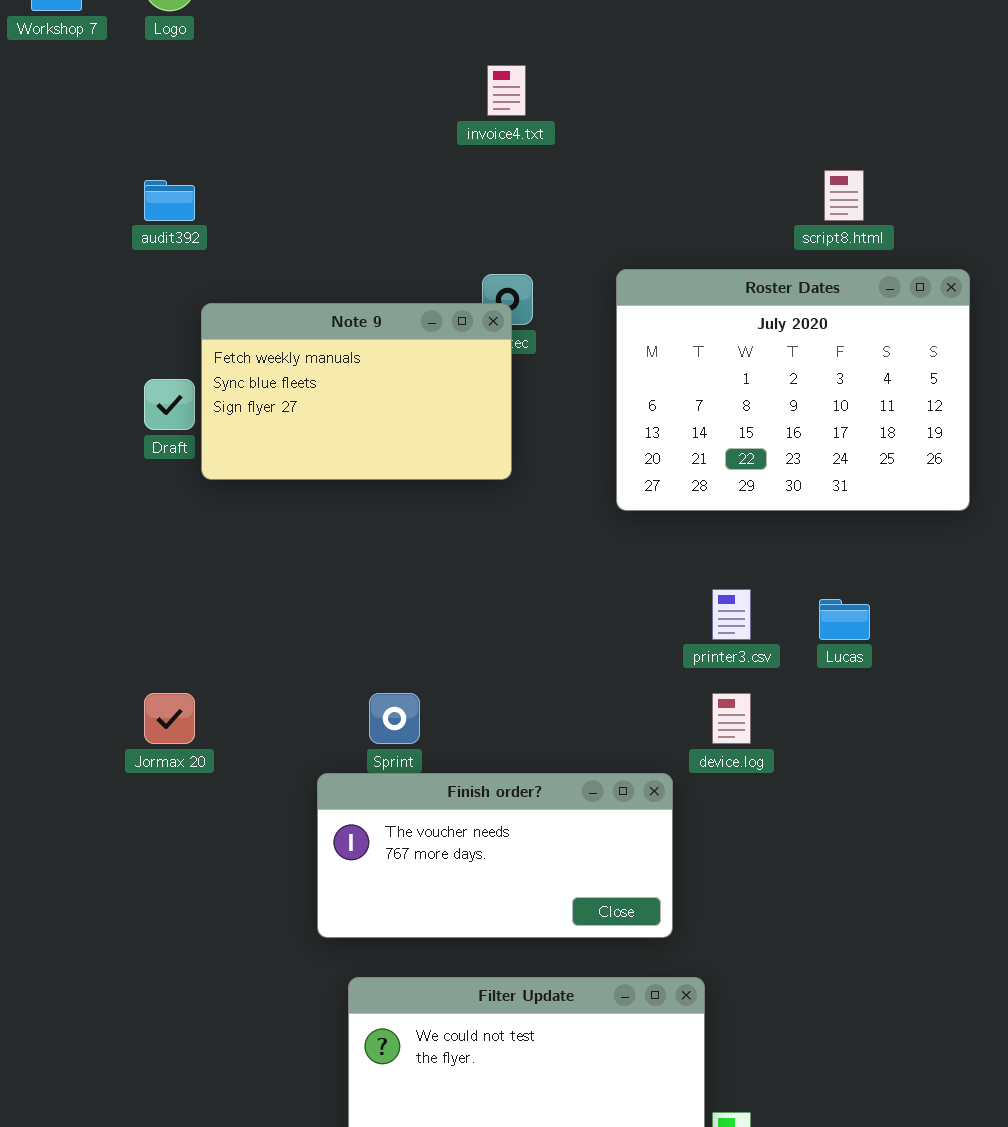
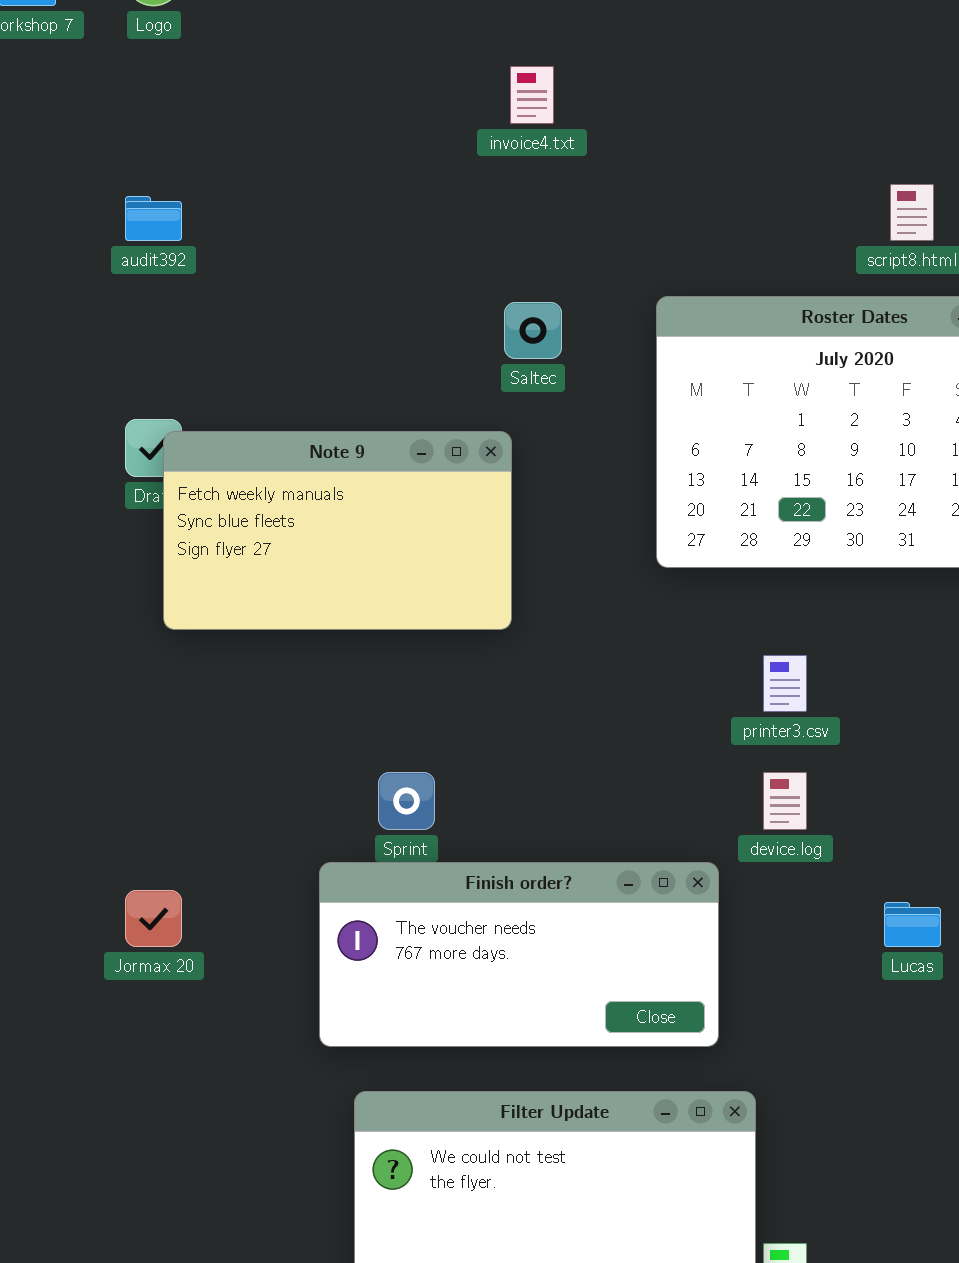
Note 9: [201,303,512,480] -> [163,431,512,630], moved
Lucas: [819,599,870,640] -> [884,902,941,947], moved
Jormax 20: [144,693,195,744] -> [125,890,182,947], moved

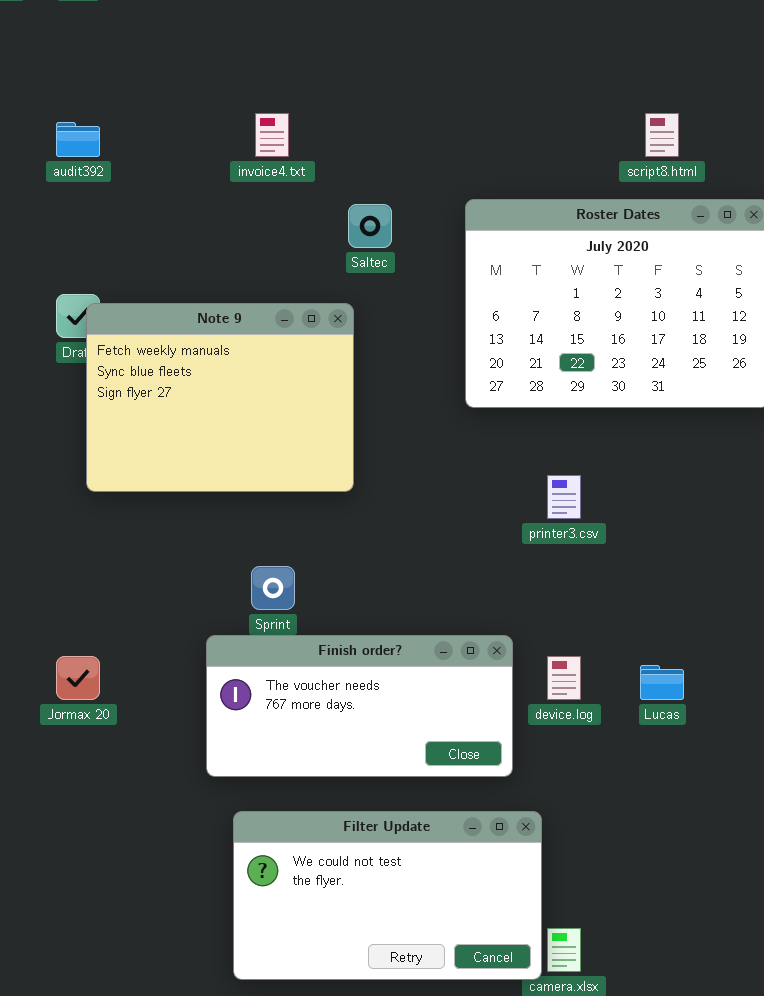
invoice4.txt: [510,66,554,124] -> [255,113,289,157], moved
Note 9: [163,431,512,630] -> [86,303,354,492], resized
device.log: [763,772,807,830] -> [547,656,581,700], moved

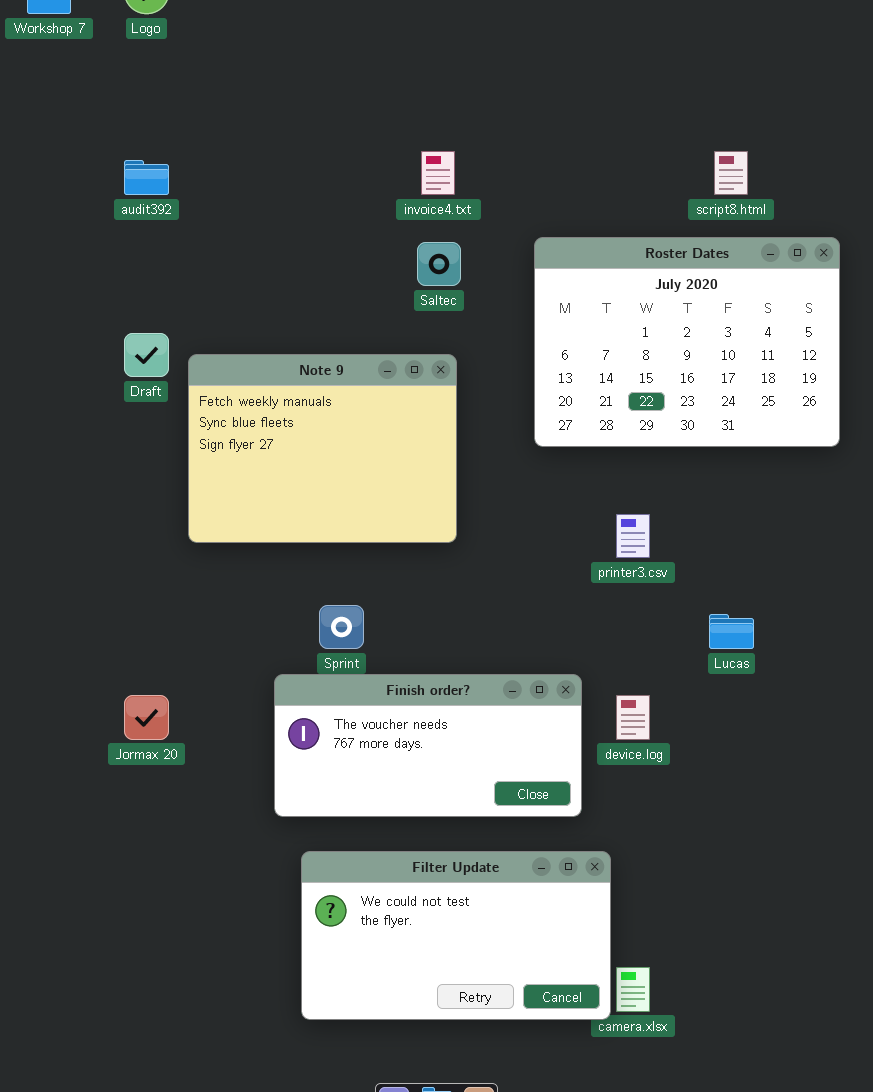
invoice4.txt: [255,113,289,157] -> [421,151,455,195], moved
Note 9: [86,303,354,492] -> [188,354,457,543], moved
Lucas: [640,665,684,700] -> [709,614,754,649], moved

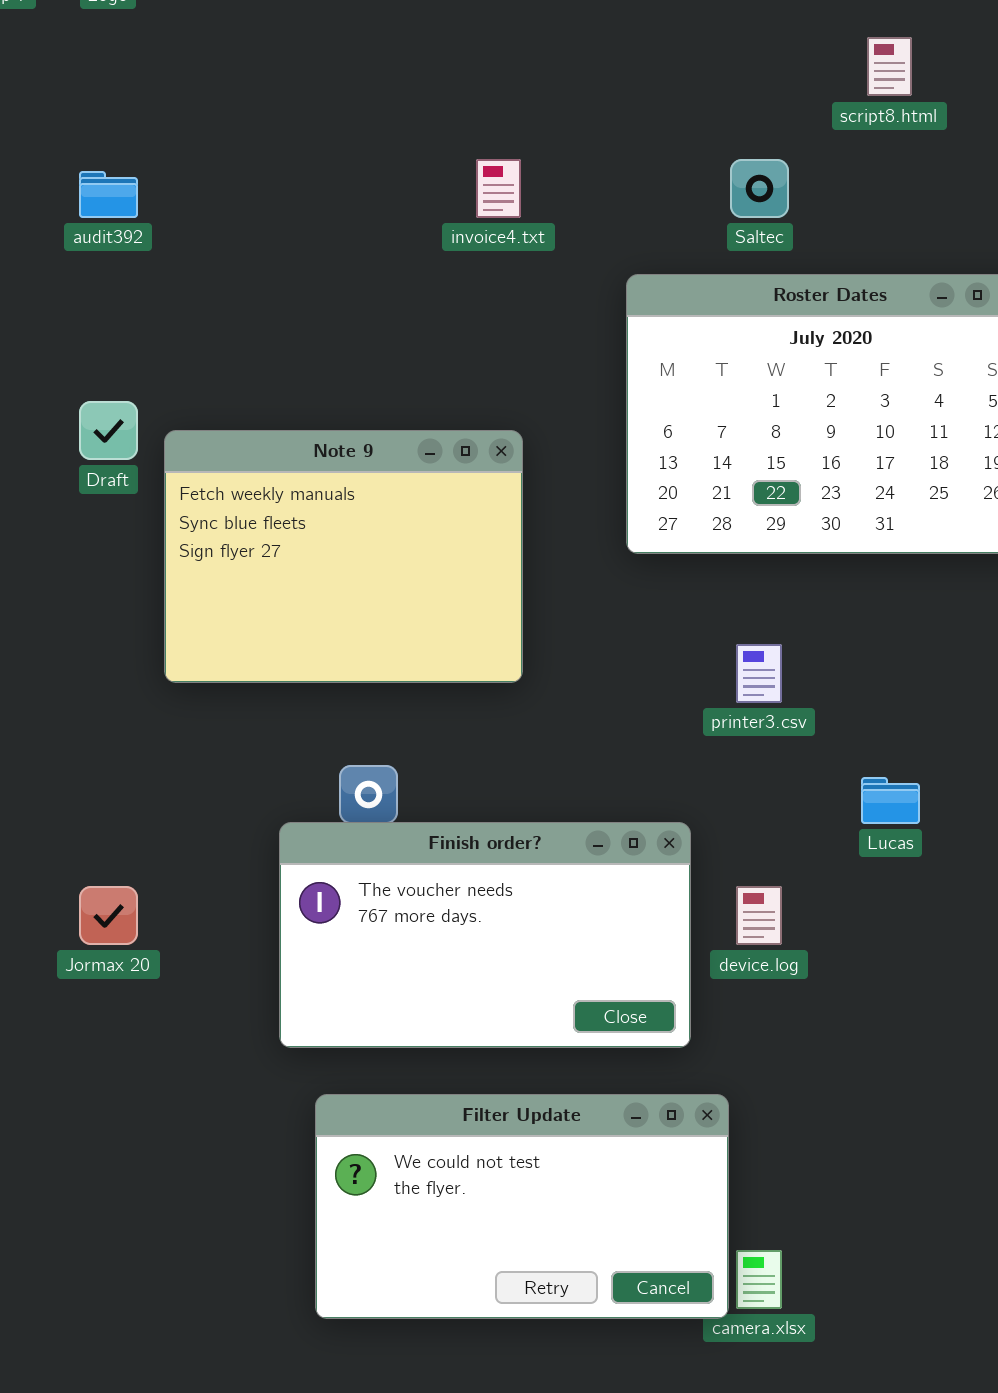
script8.html: [714,151,748,195] -> [867,37,912,96], moved
Saltec: [417,242,461,286] -> [730,159,789,218], moved
Finish order?: [274,674,582,817] -> [279,822,691,1048], resized

